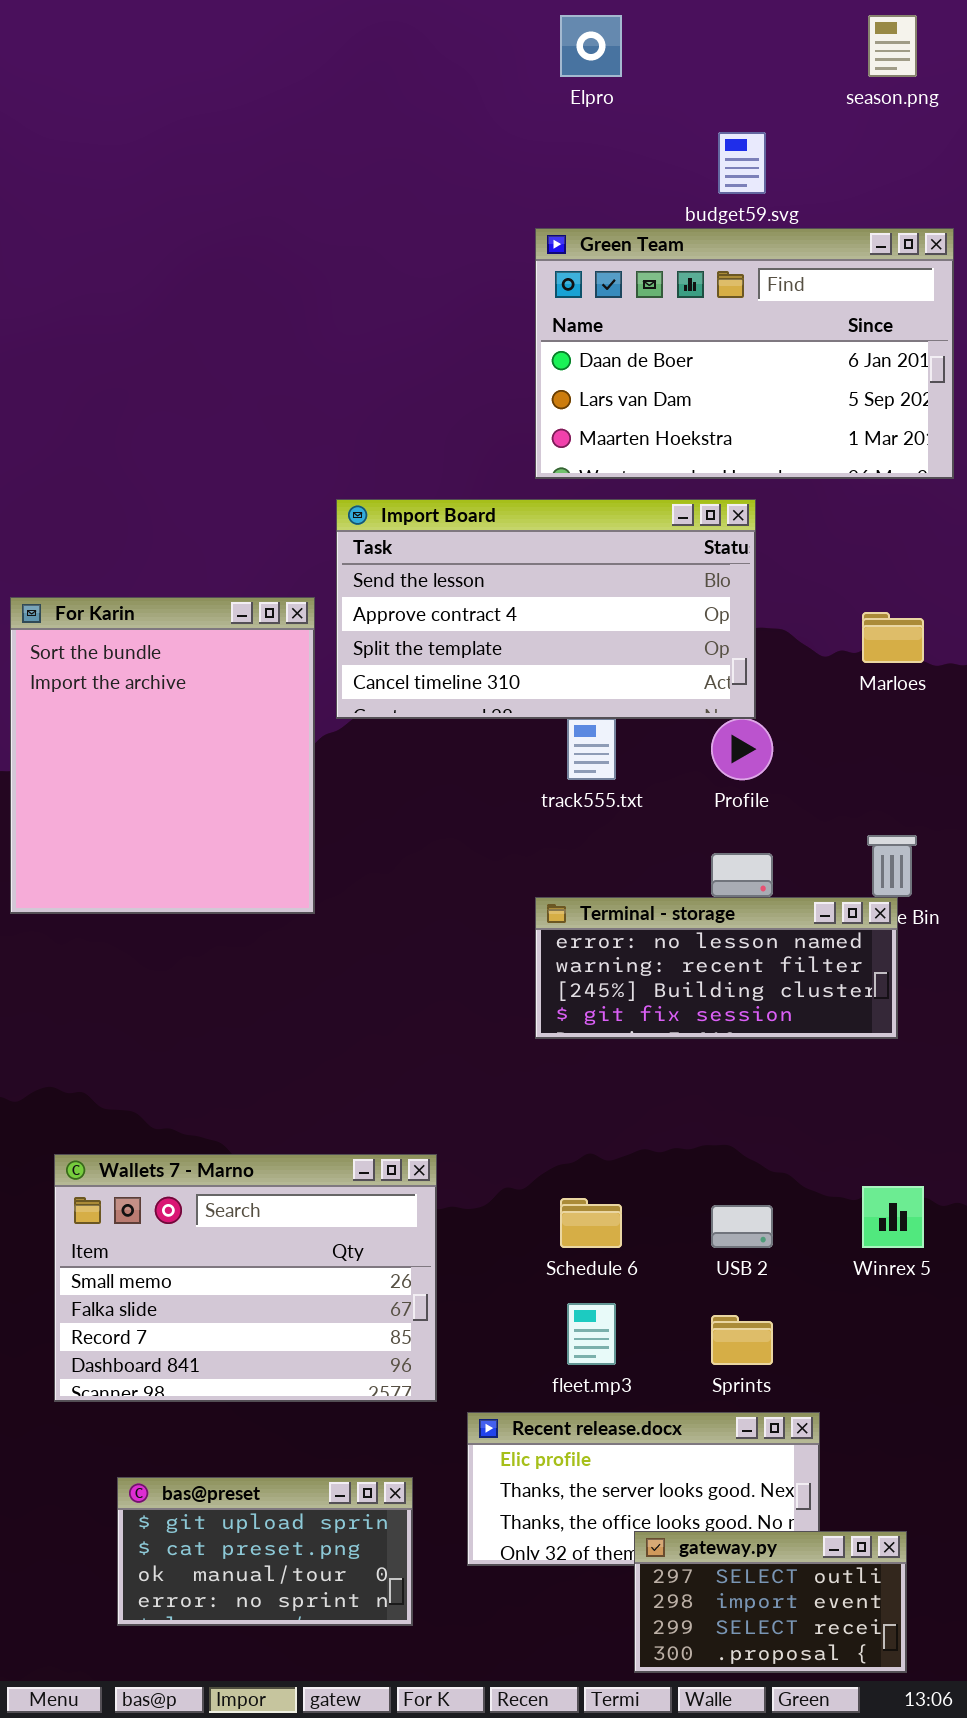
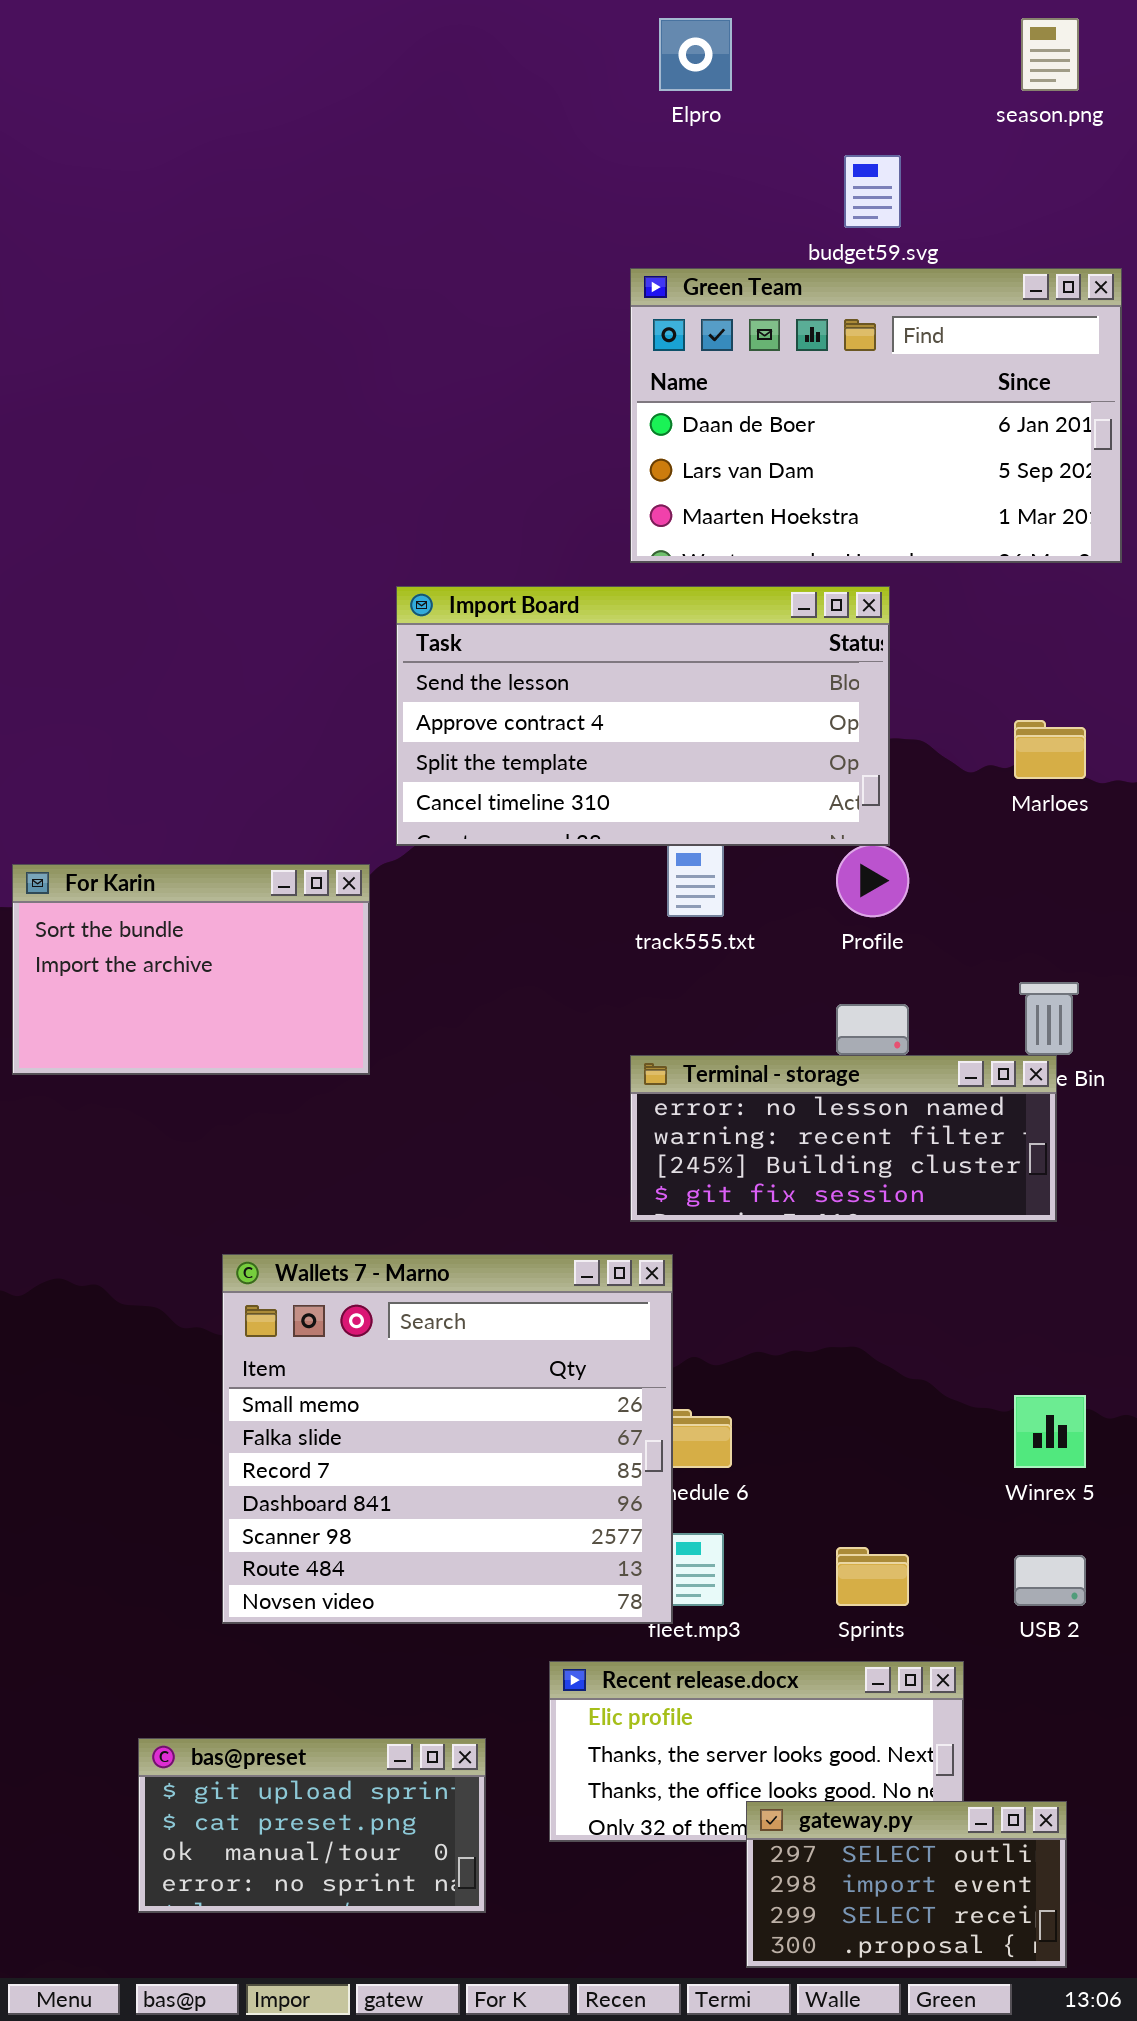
For Karin: [10,597,315,914] -> [12,864,370,1075], resized
Wallets 7 - Marno: [54,1154,437,1402] -> [222,1254,673,1624], moved, resized
USB 2: [711,1205,773,1248] -> [1014,1555,1086,1606], moved

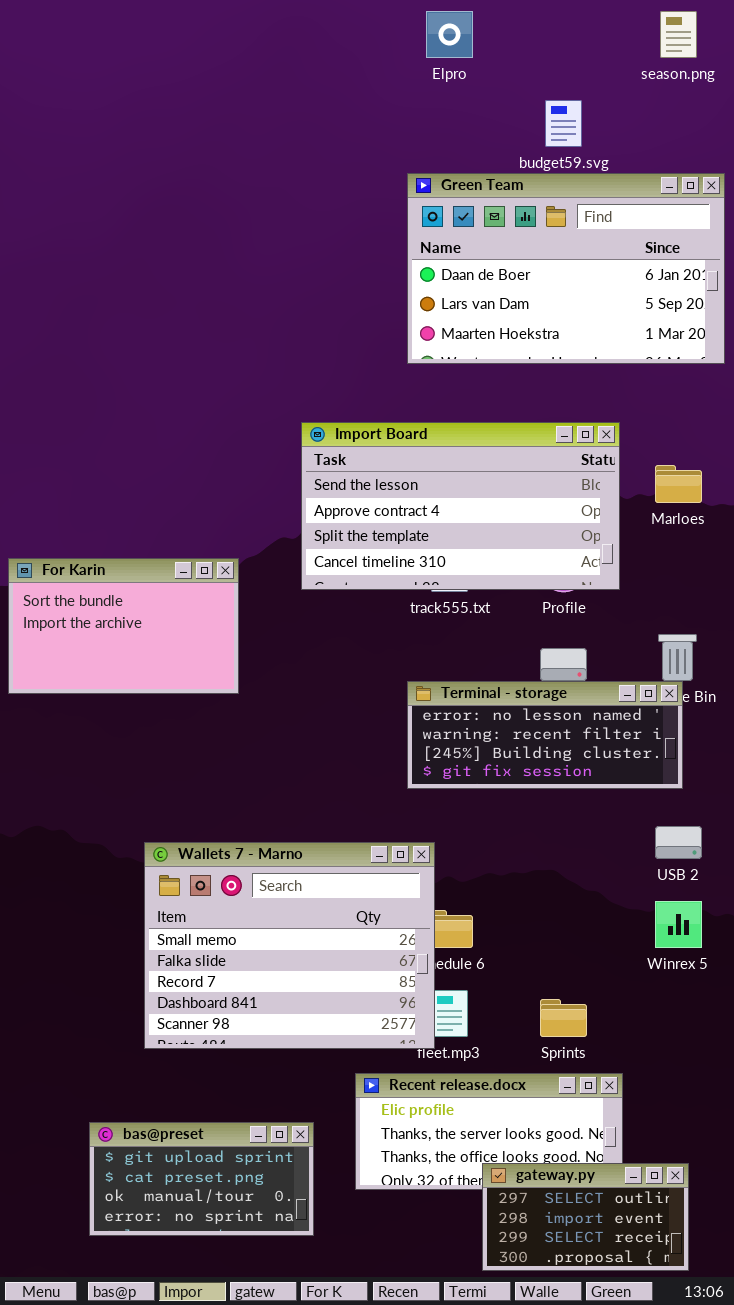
Import Board: [396,586,890,846] -> [301,422,620,590], moved
Wallets 7 - Marno: [222,1254,673,1624] -> [144,842,435,1049], resized
USB 2: [1014,1555,1086,1606] -> [655,826,702,859], moved

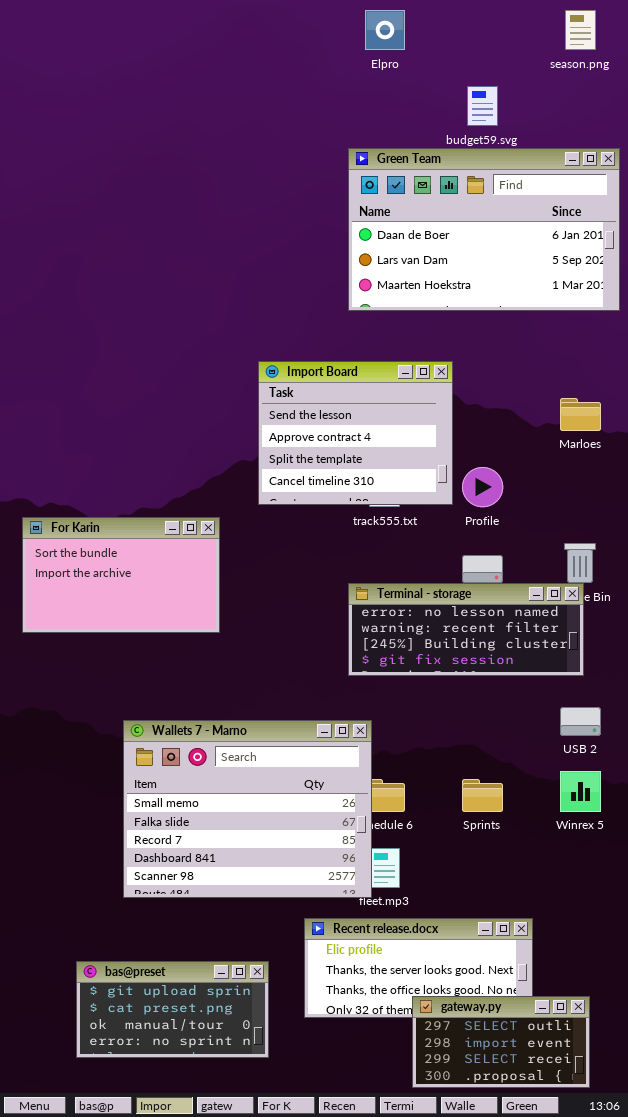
Import Board: [301,422,620,590] -> [258,361,453,505], resized
For Karin: [8,558,239,694] -> [22,517,220,633], moved
Sprints: [540,999,587,1037] -> [462,779,503,812], moved

